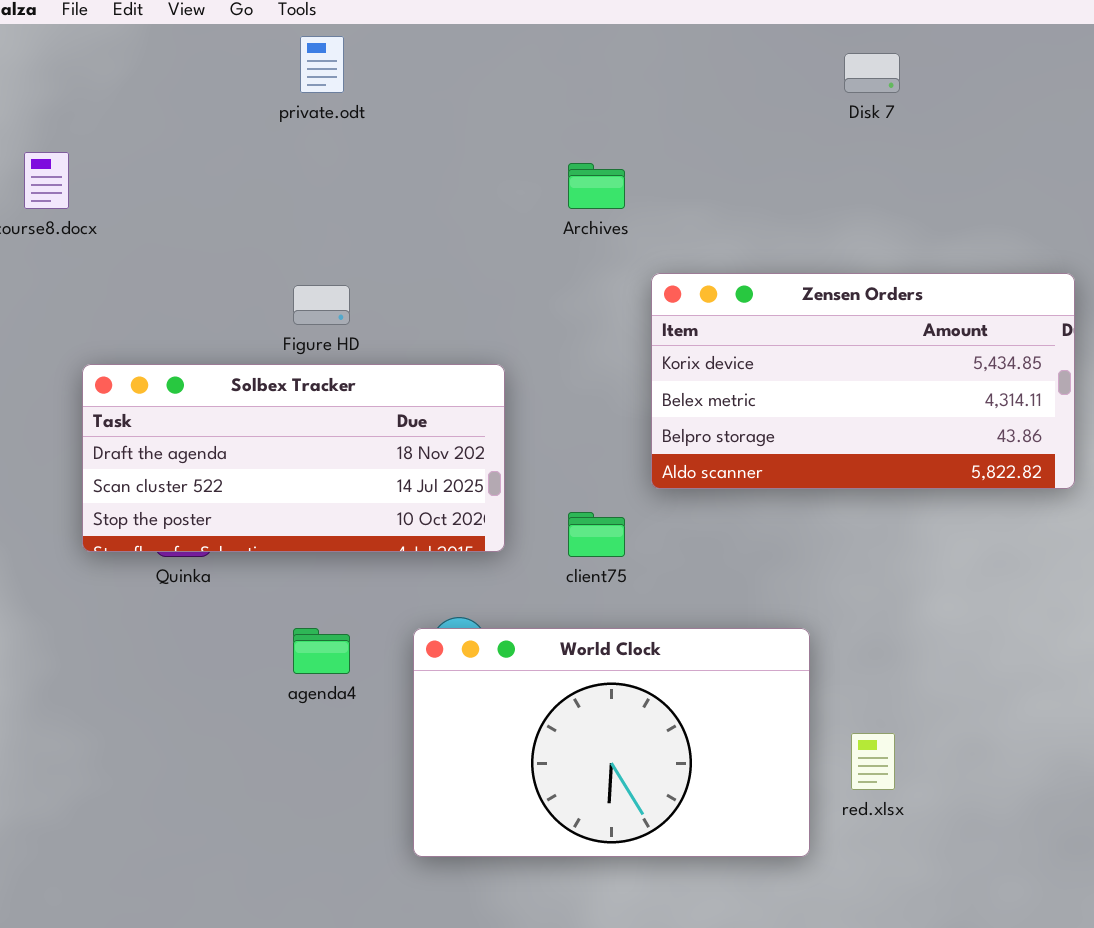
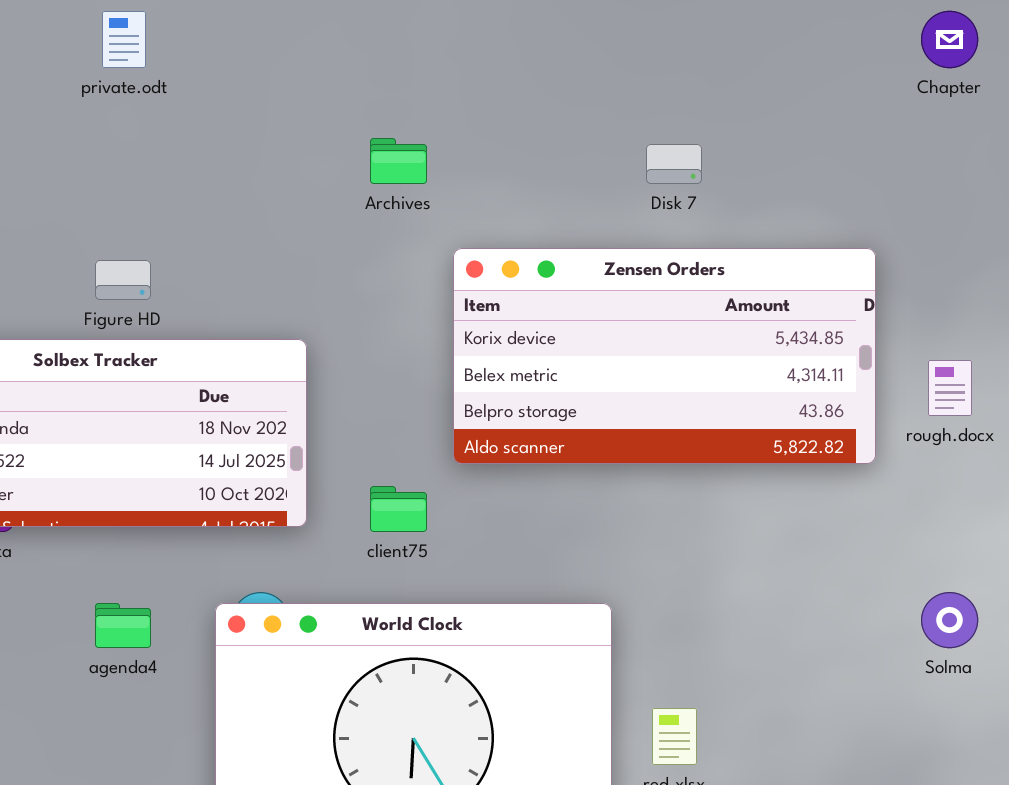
Disk 7: [844,53,900,93] -> [646,144,702,184], moved

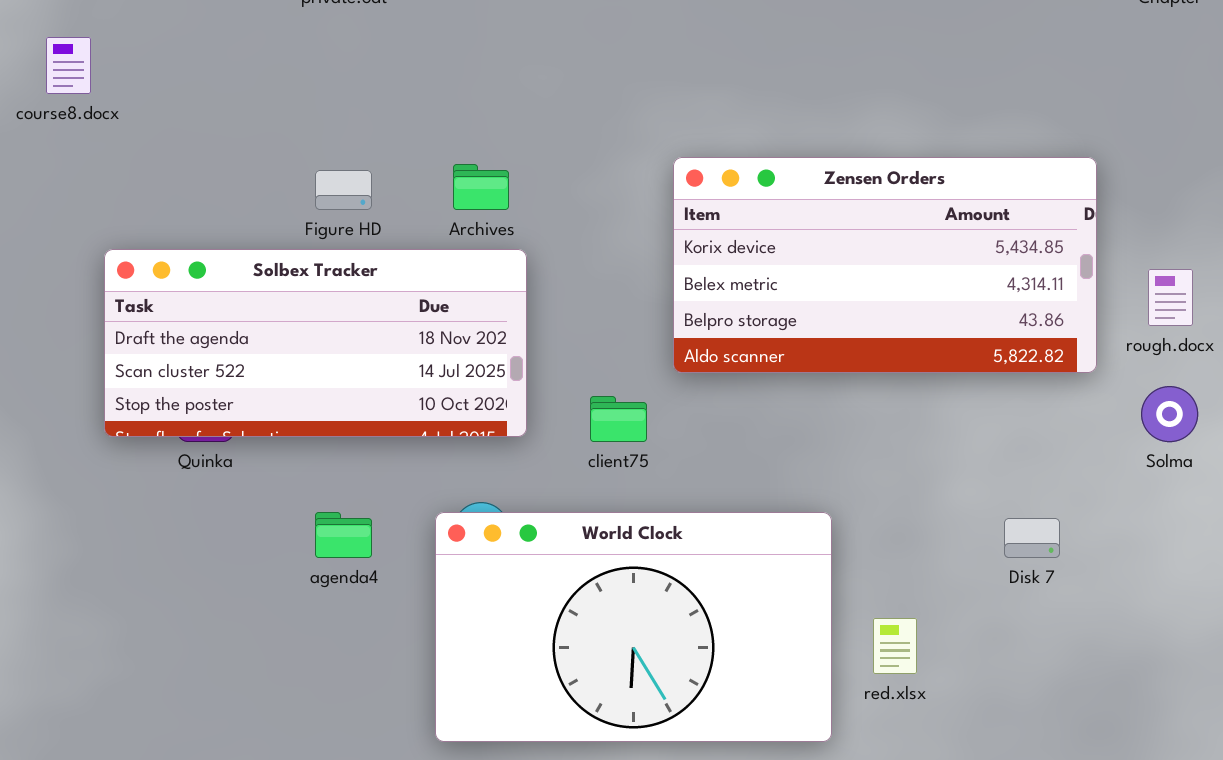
Archives: [370,138,427,184] -> [453,164,509,210], moved
Disk 7: [646,144,702,184] -> [1004,518,1060,558], moved
Solma: [921,592,978,648] -> [1141,386,1198,442], moved

